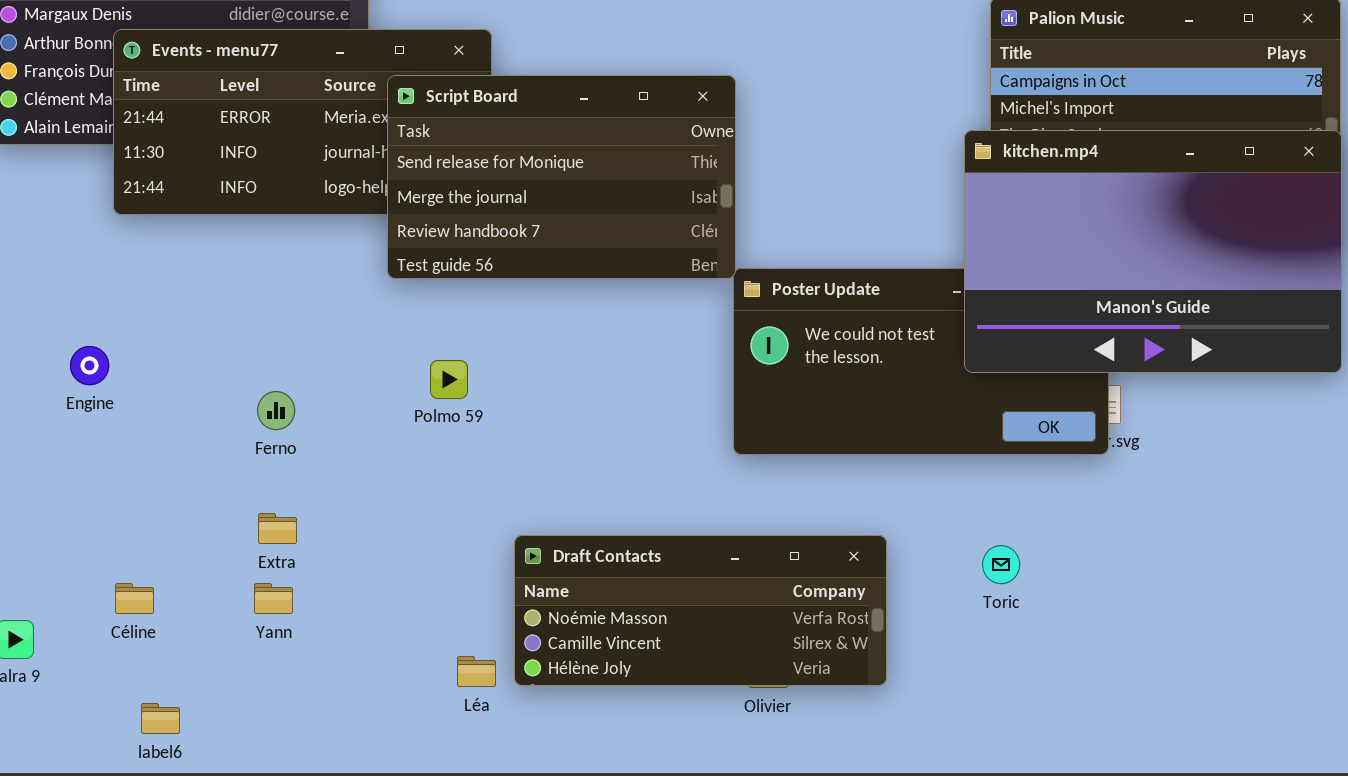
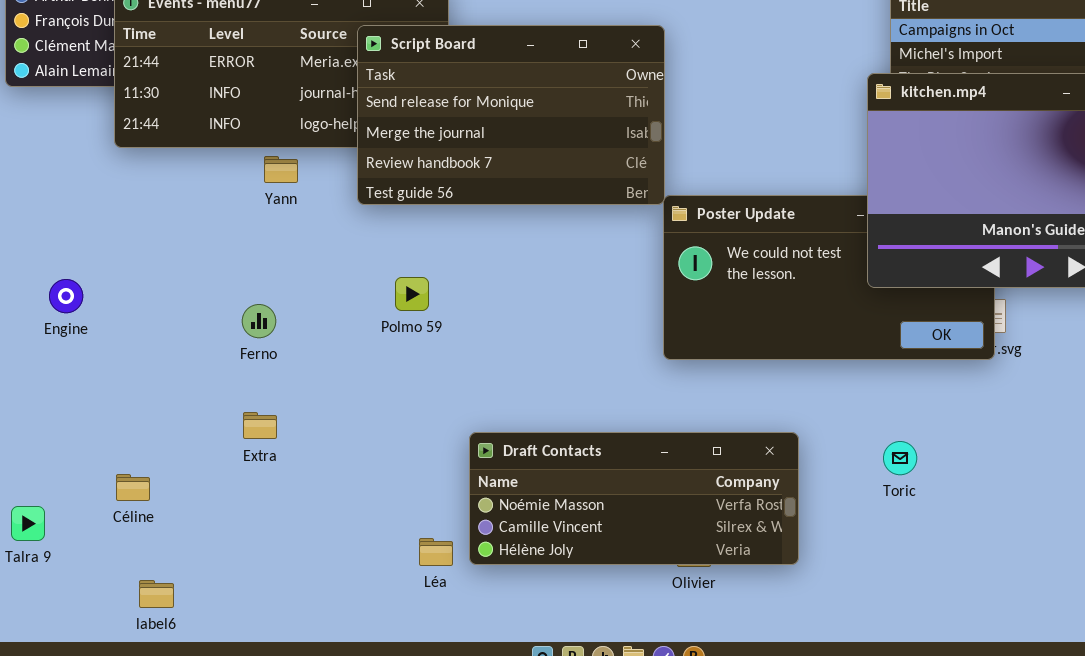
Engine: [70,346,109,385] -> [49,279,83,313], moved
Yann: [254,583,293,614] -> [264,156,298,183], moved

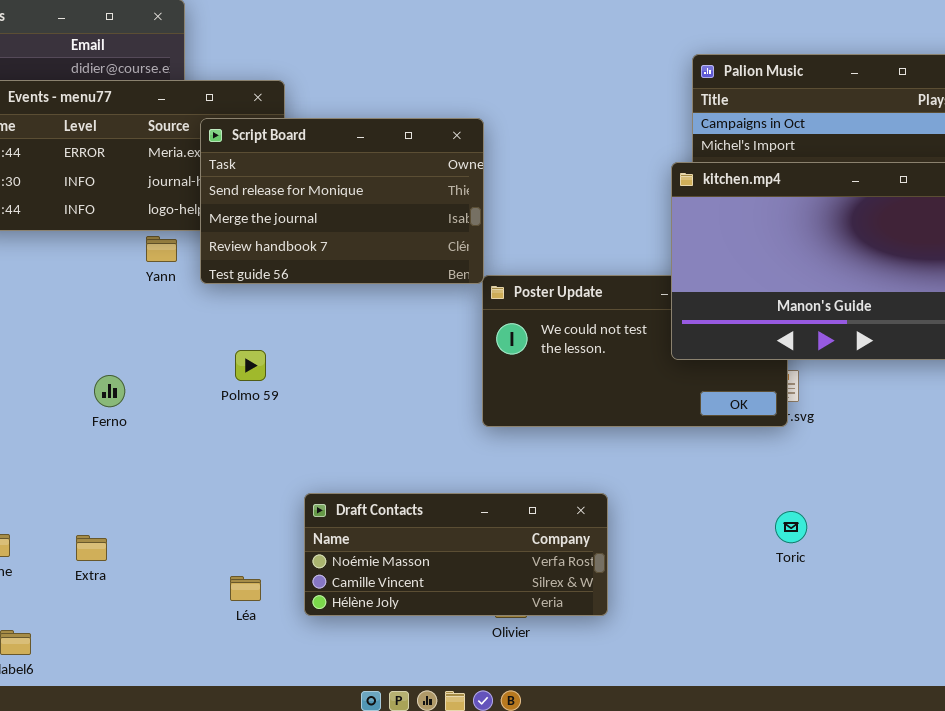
Yann: [264,156,298,183] -> [146,236,177,262], moved
Extra: [243,412,277,439] -> [76,535,107,561], moved
Toric: [883,441,917,475] -> [775,511,807,543], moved
Léa: [419,538,453,566] -> [230,576,261,601], moved

